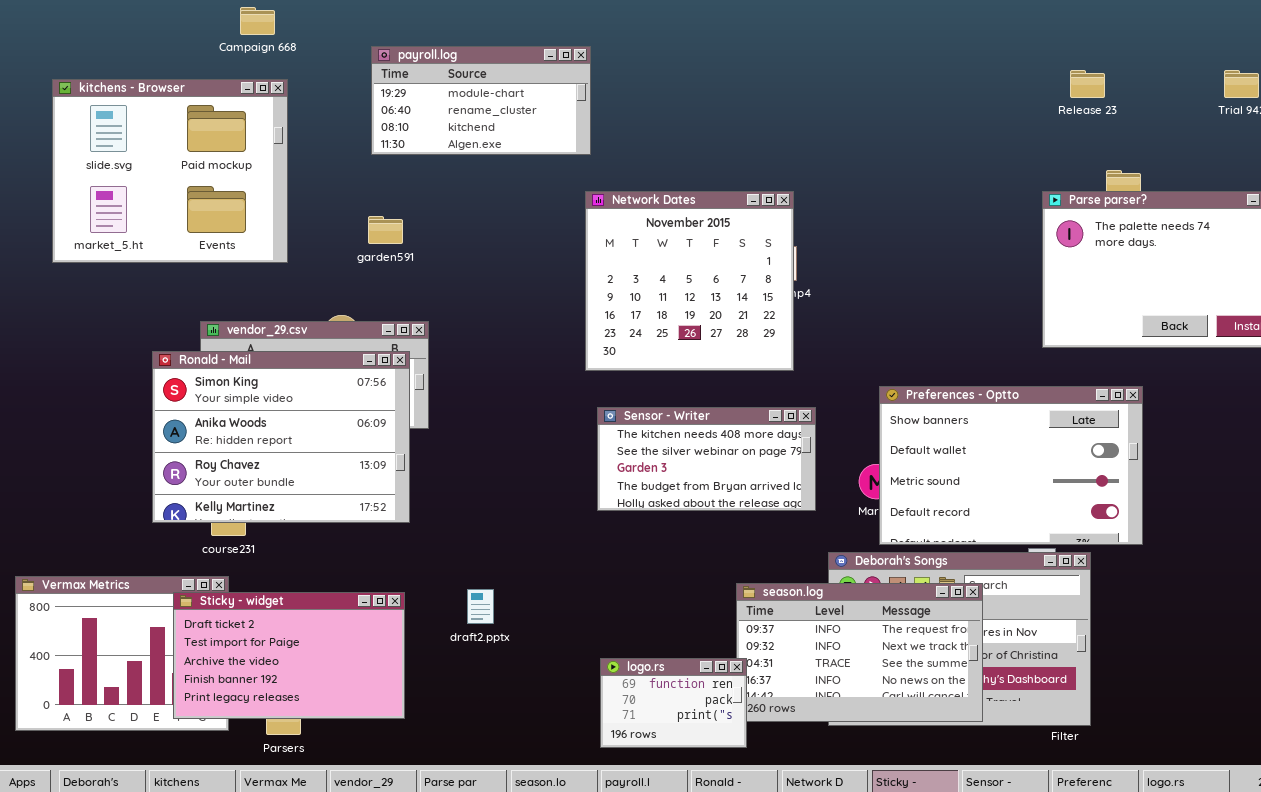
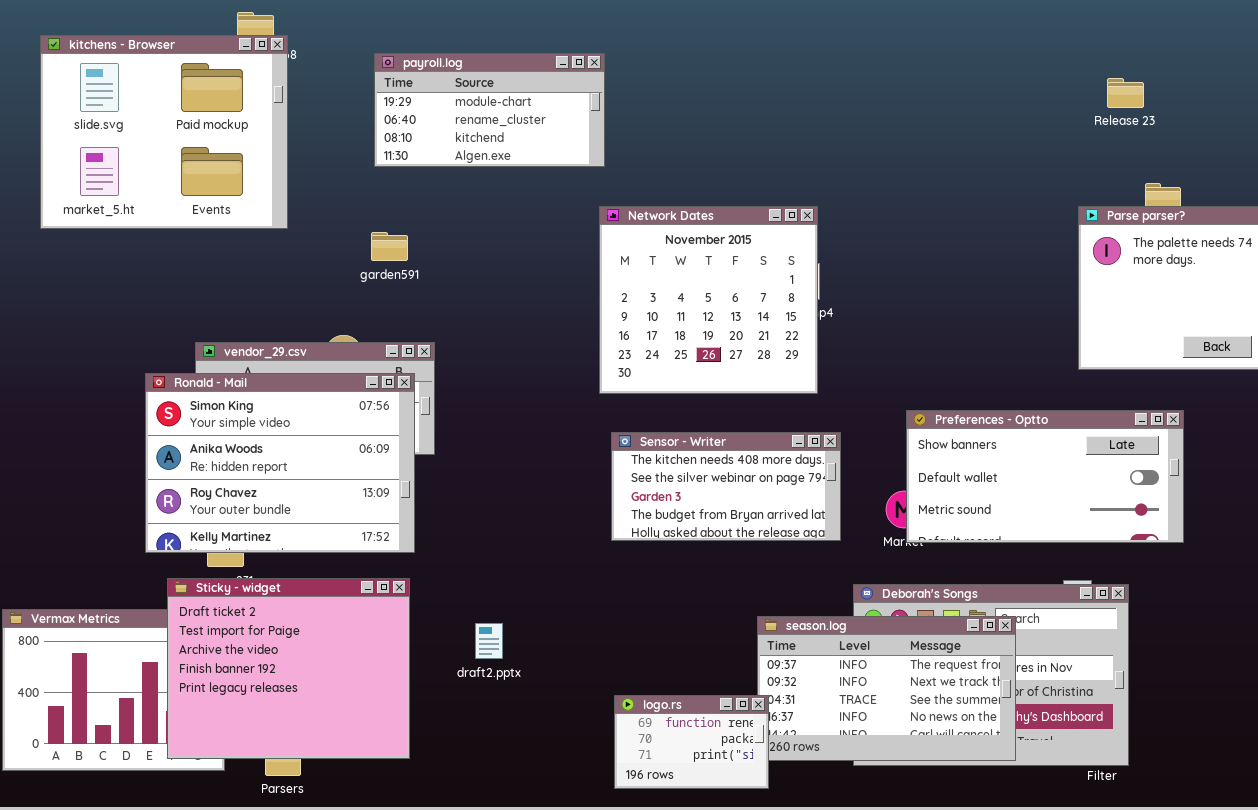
kitchens - Browser: [52,79,288,263] -> [40,35,288,229], moved
Preferences - Optto: [879,386,1143,545] -> [906,410,1184,543], resized
Sticky - widget: [173,592,405,719] -> [167,578,410,759], resized

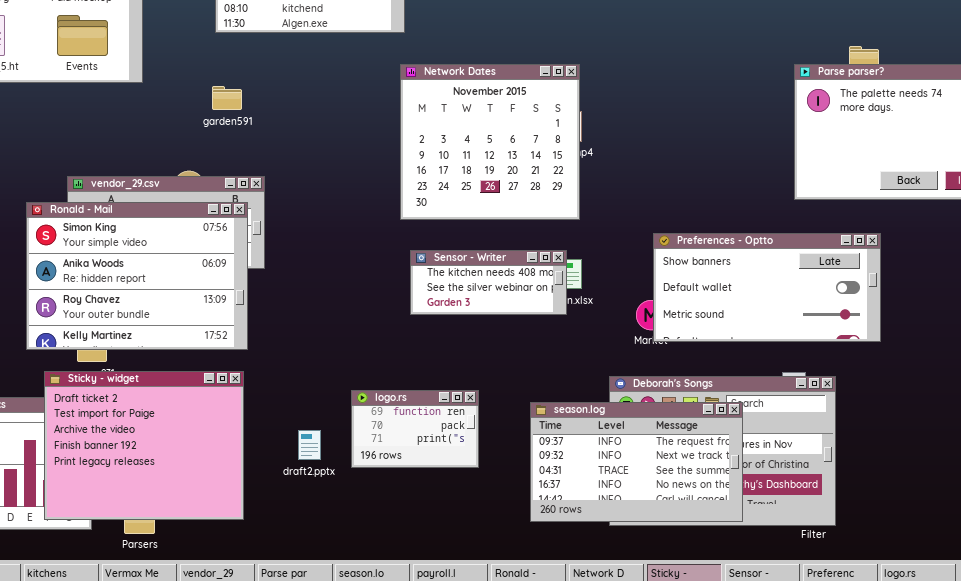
Sensor - Writer: [611,432,841,541] -> [410,250,567,315], resized
draft2.pptx: [475,623,503,659] -> [298,430,321,460], moved
logo.rs: [614,695,769,789] -> [351,390,479,468], moved

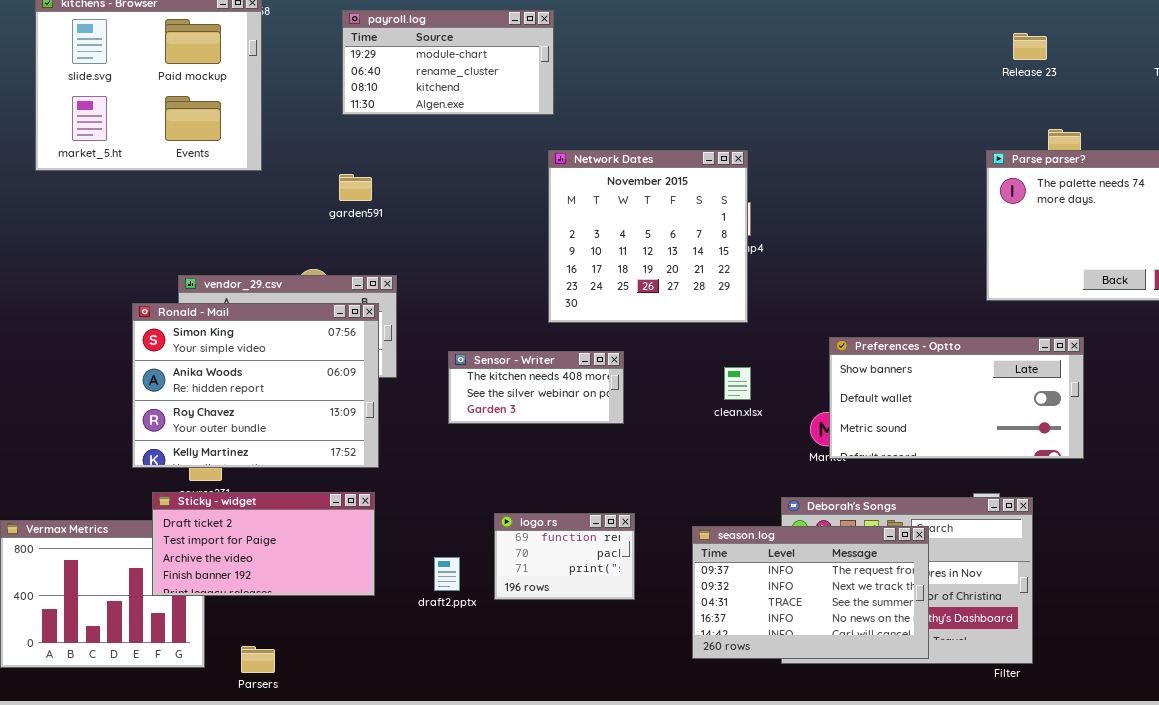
Sensor - Writer: [410,250,567,315] -> [448,351,624,424], moved
Sticky - widget: [44,371,244,520] -> [152,492,375,596], resized

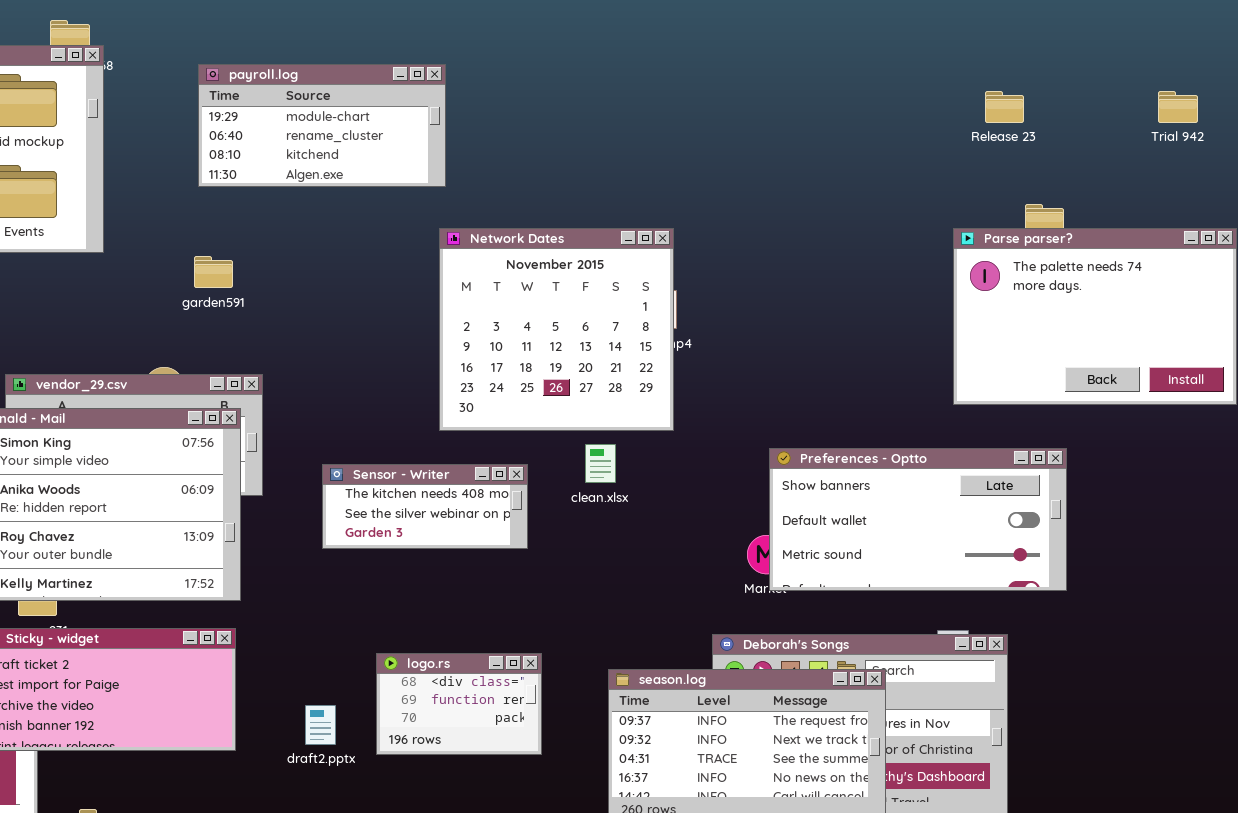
clean.xlsx: [724,367,751,400] -> [585,444,616,483], moved
logo.rs: [494,513,635,600] -> [376,653,542,755], scrolled up 1 row

